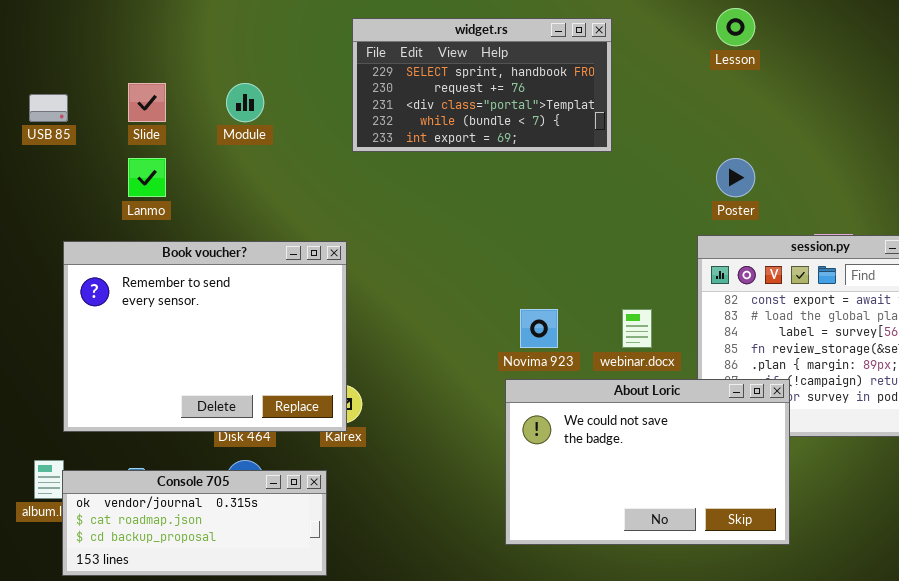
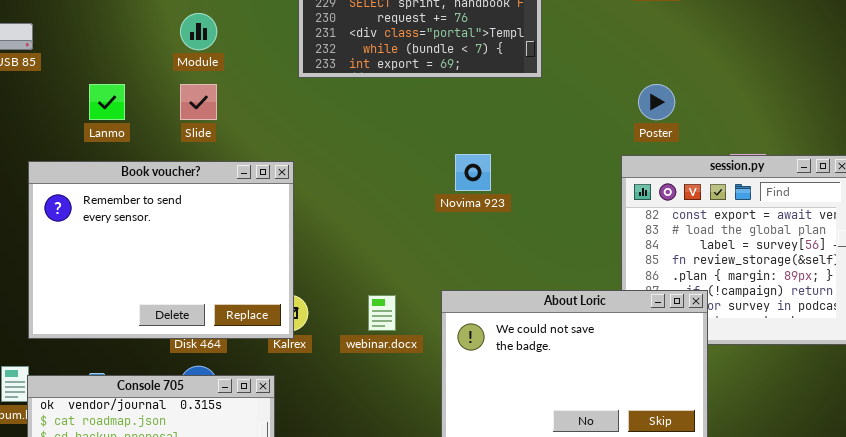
Slide: [128,83,166,122] -> [180,84,217,120], moved
Novima 923: [520,309,558,348] -> [455,154,491,191], moved
webinar.docx: [622,309,652,348] -> [368,295,396,331], moved

